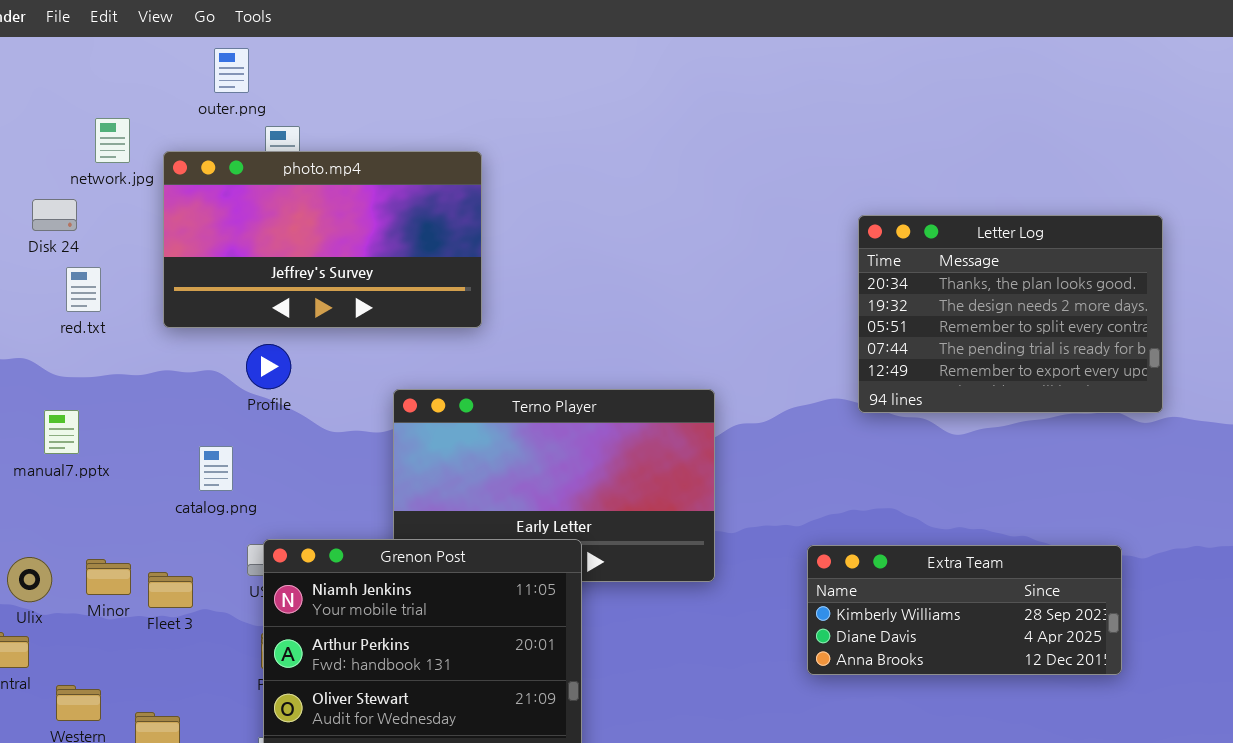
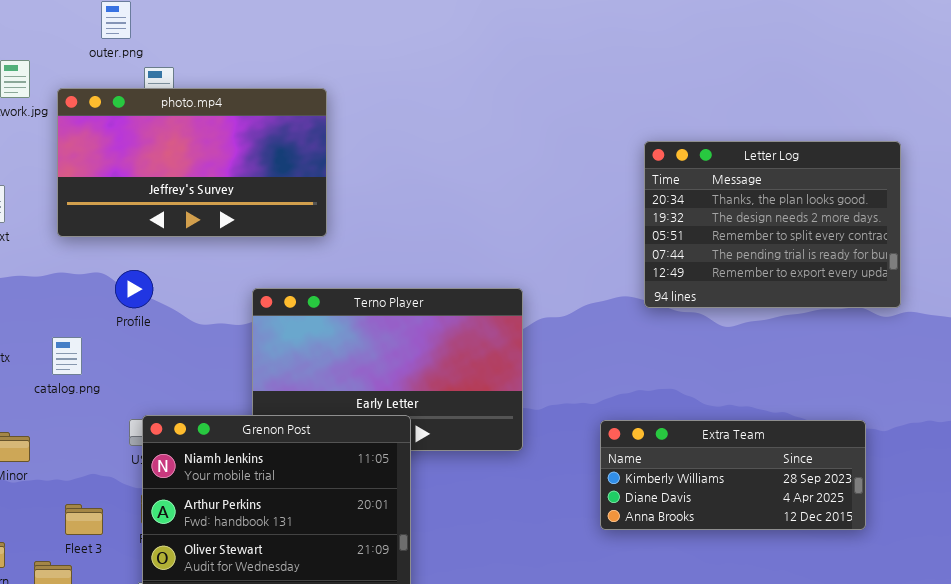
Profile: [246,344,291,389] -> [115,270,153,308], moved
catalog.png: [199,446,233,491] -> [52,337,82,375], moved
Fleet 3: [148,572,193,608] -> [65,504,103,535], moved

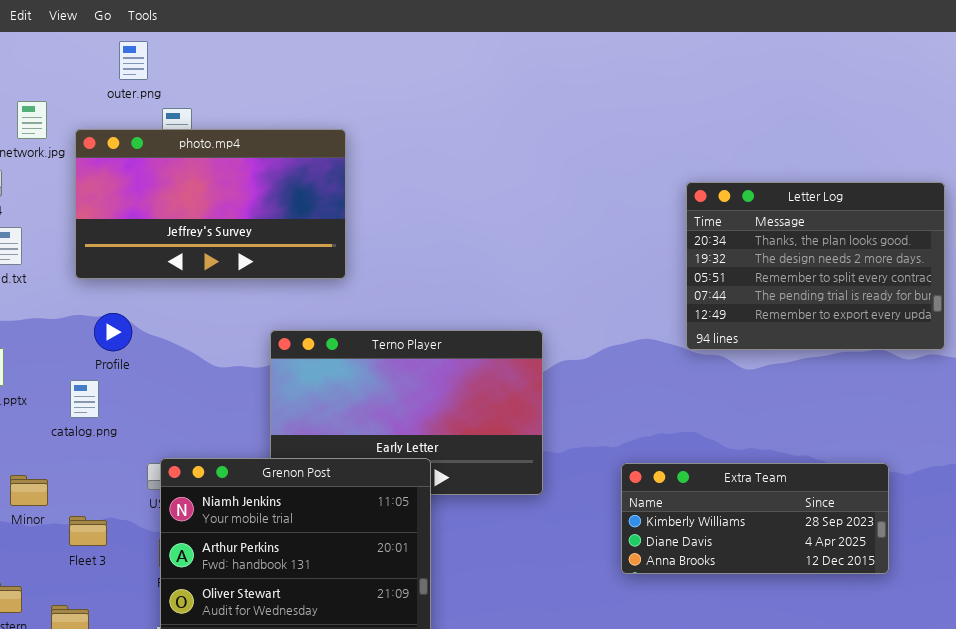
Letter Log: [644,141,901,308] -> [686,182,945,350], moved
Profile: [115,270,153,308] -> [94,313,132,351], moved
Fleet 3: [65,504,103,535] -> [69,516,107,546], moved

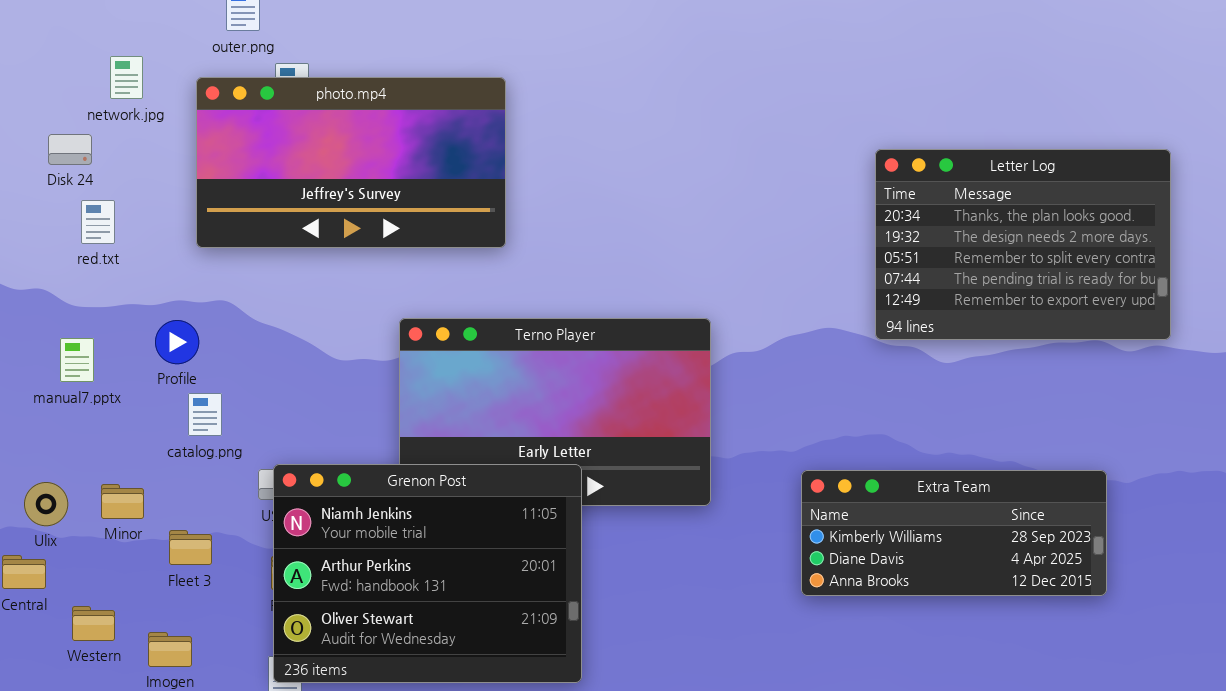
photo.mp4: [75,129,346,279] -> [196,77,506,248], moved
Profile: [94,313,132,351] -> [155,320,199,364], moved
catalog.png: [70,380,99,418] -> [188,393,222,436], moved

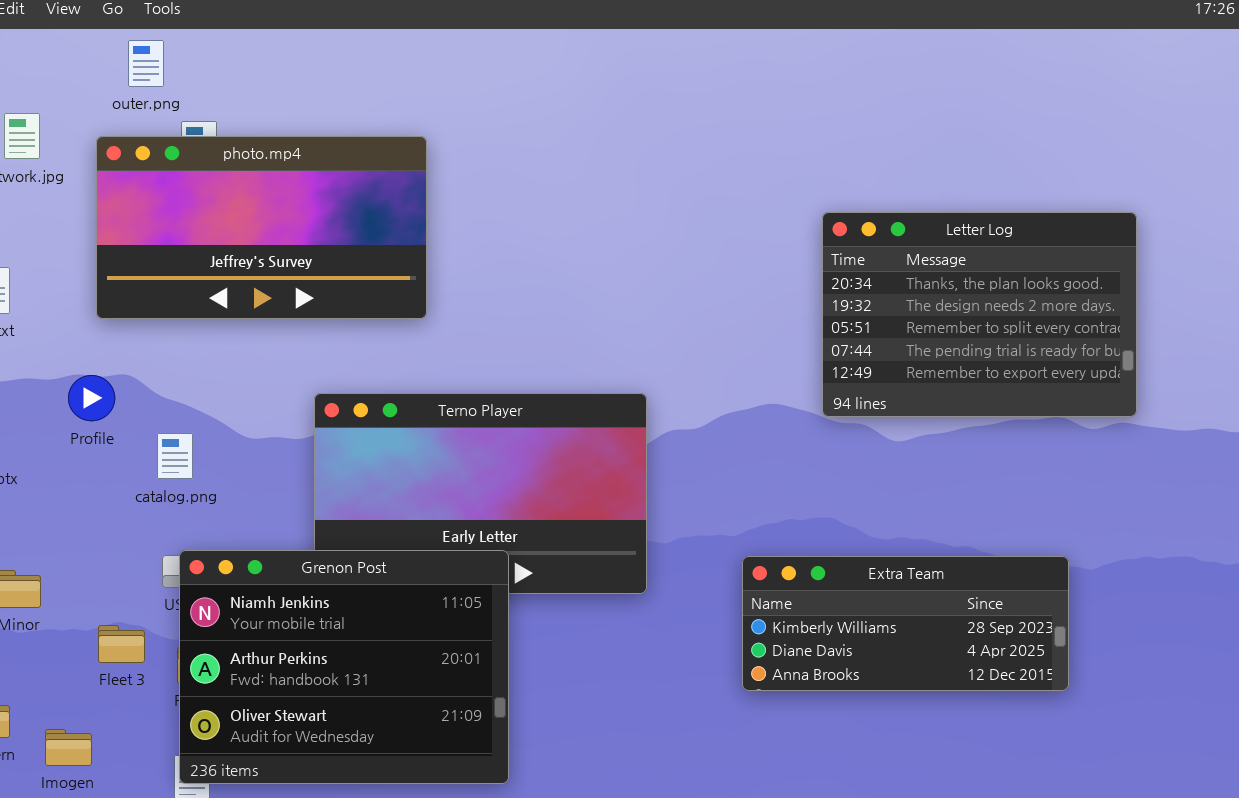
Profile: [155,320,199,364] -> [68,375,115,421], moved
catalog.png: [188,393,222,436] -> [157,433,193,479], moved
Fleet 3: [169,530,212,565] -> [98,625,145,663], moved

